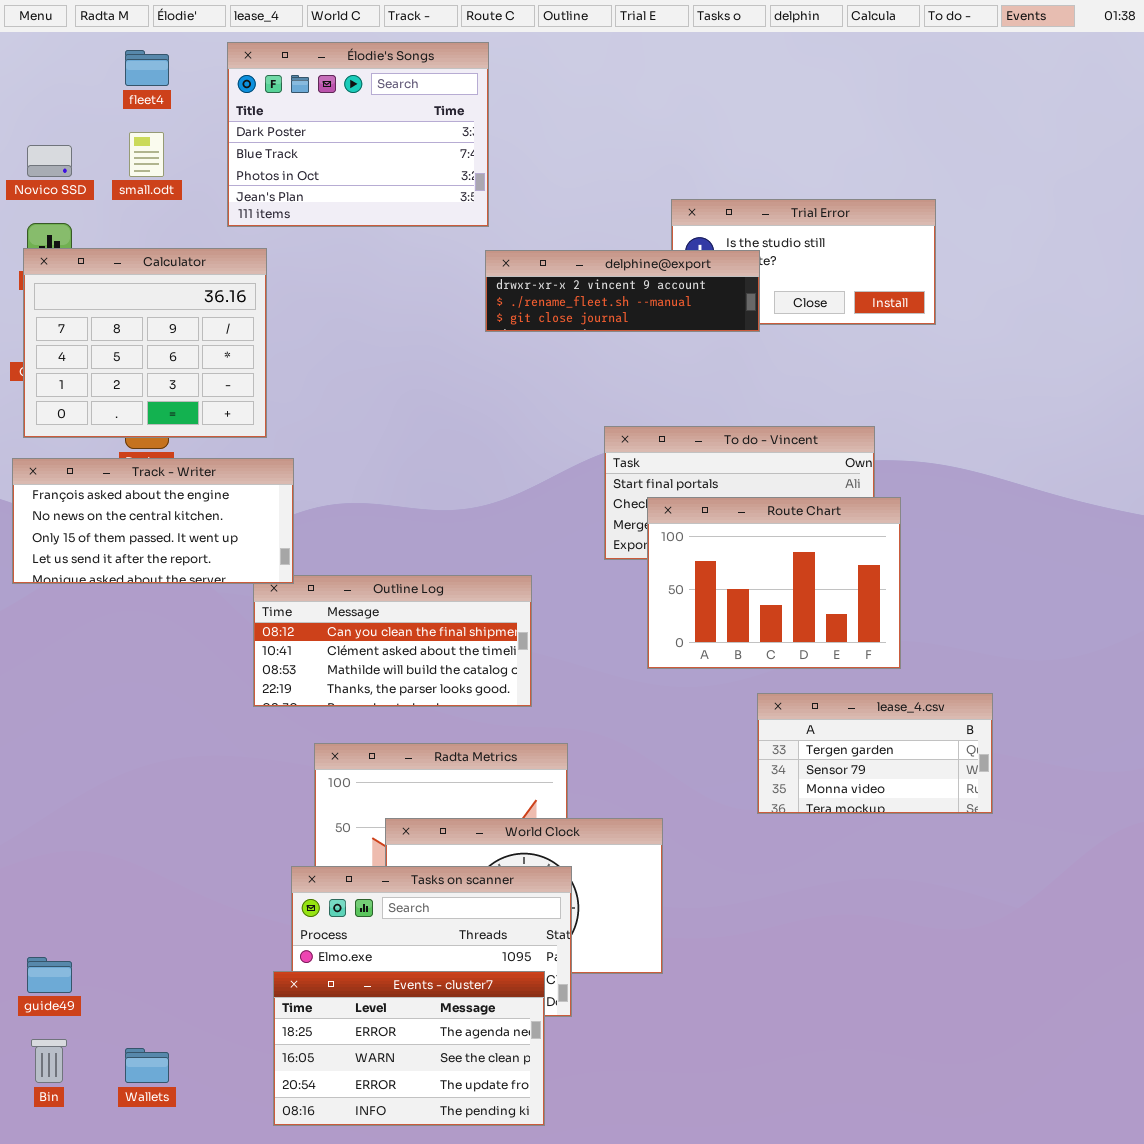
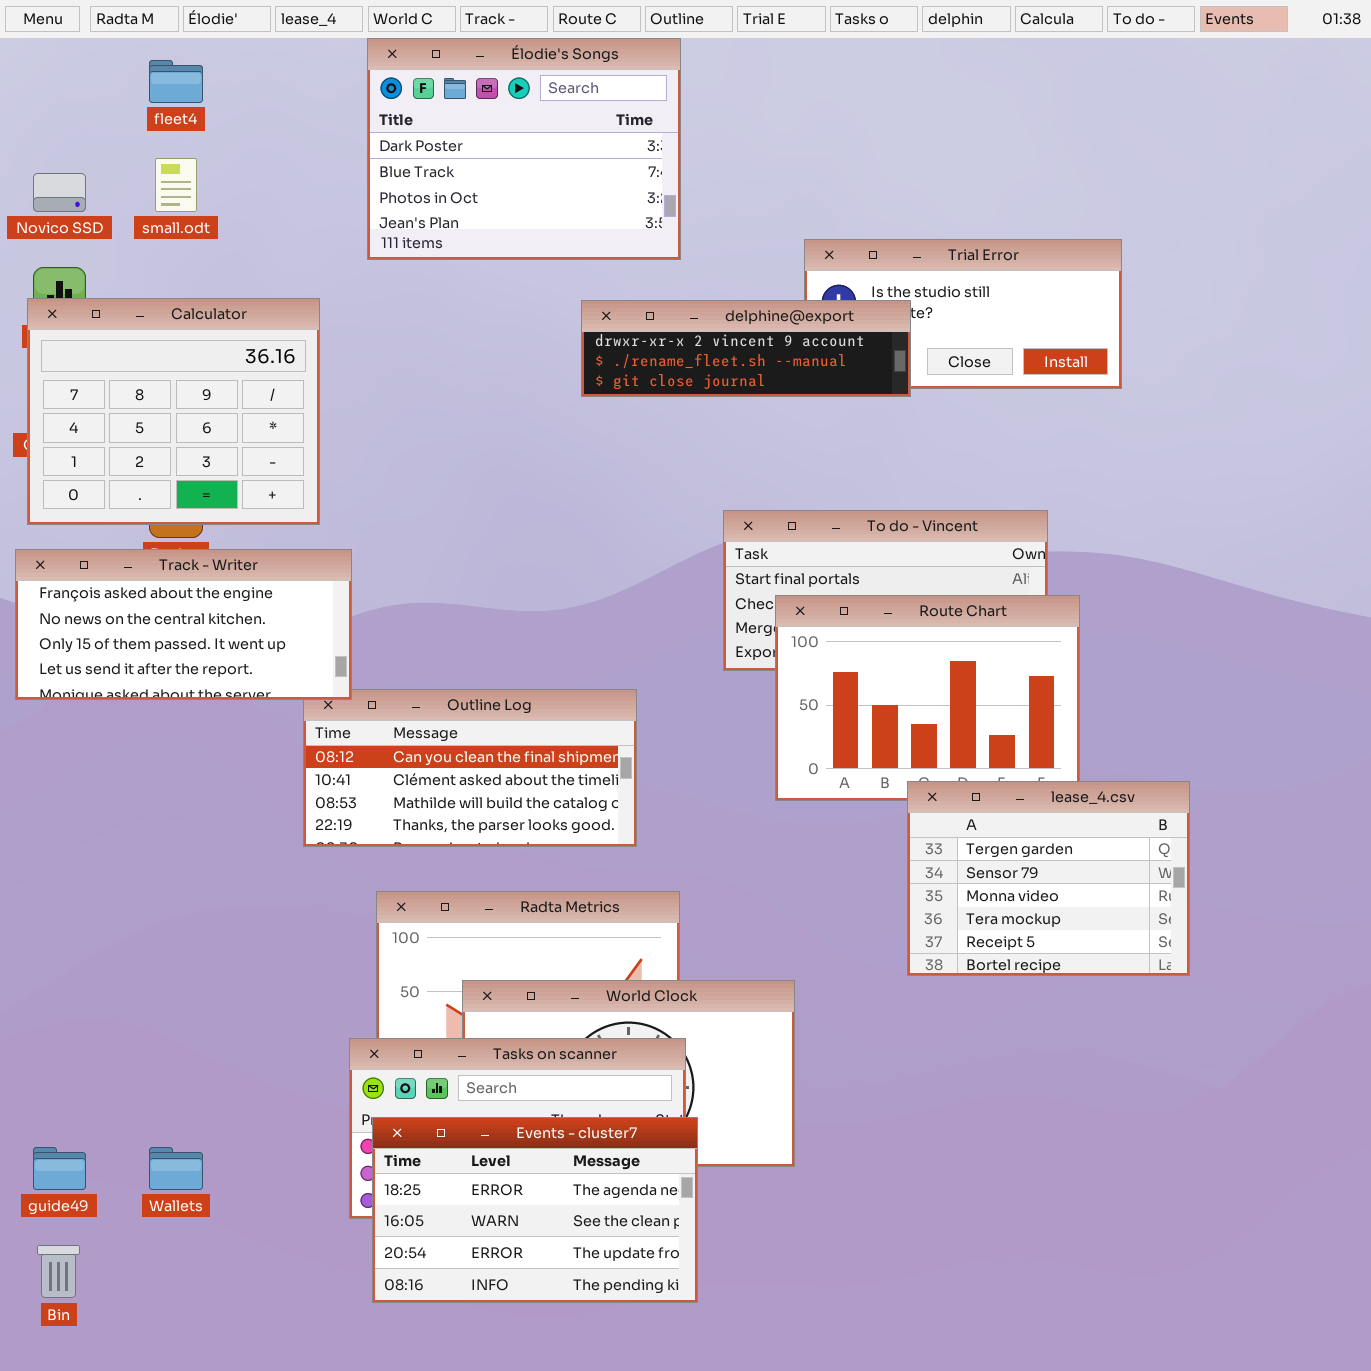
Élodie's Songs: [227,42,489,227] -> [367,38,681,260], moved
lease_4.csv: [757,693,993,814] -> [907,781,1190,976], resized
Events - cluster7: [273,971,545,1126] -> [372,1117,698,1303], moved
Wallets: [125,1048,169,1083] -> [149,1147,203,1190], moved

